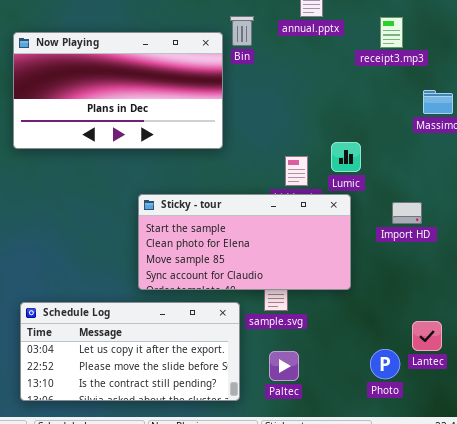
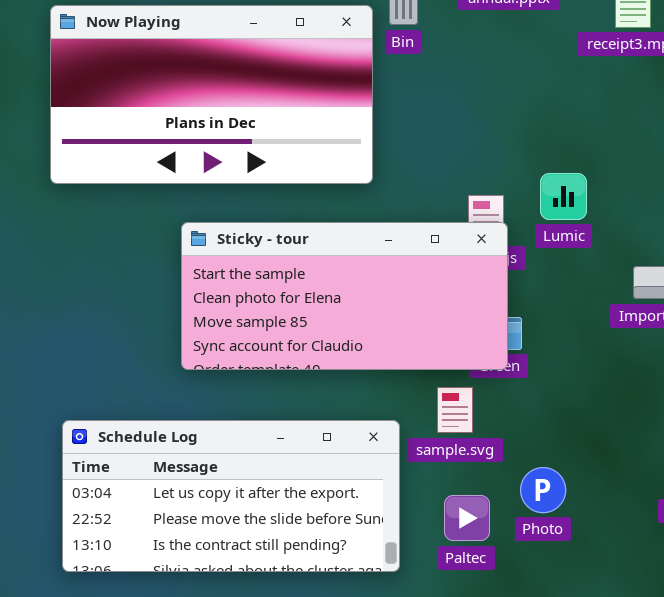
Sticky - tour: [138,194,351,290] -> [181,222,508,370], moved
Photo: [370,349,400,379] -> [520,467,566,513], moved

